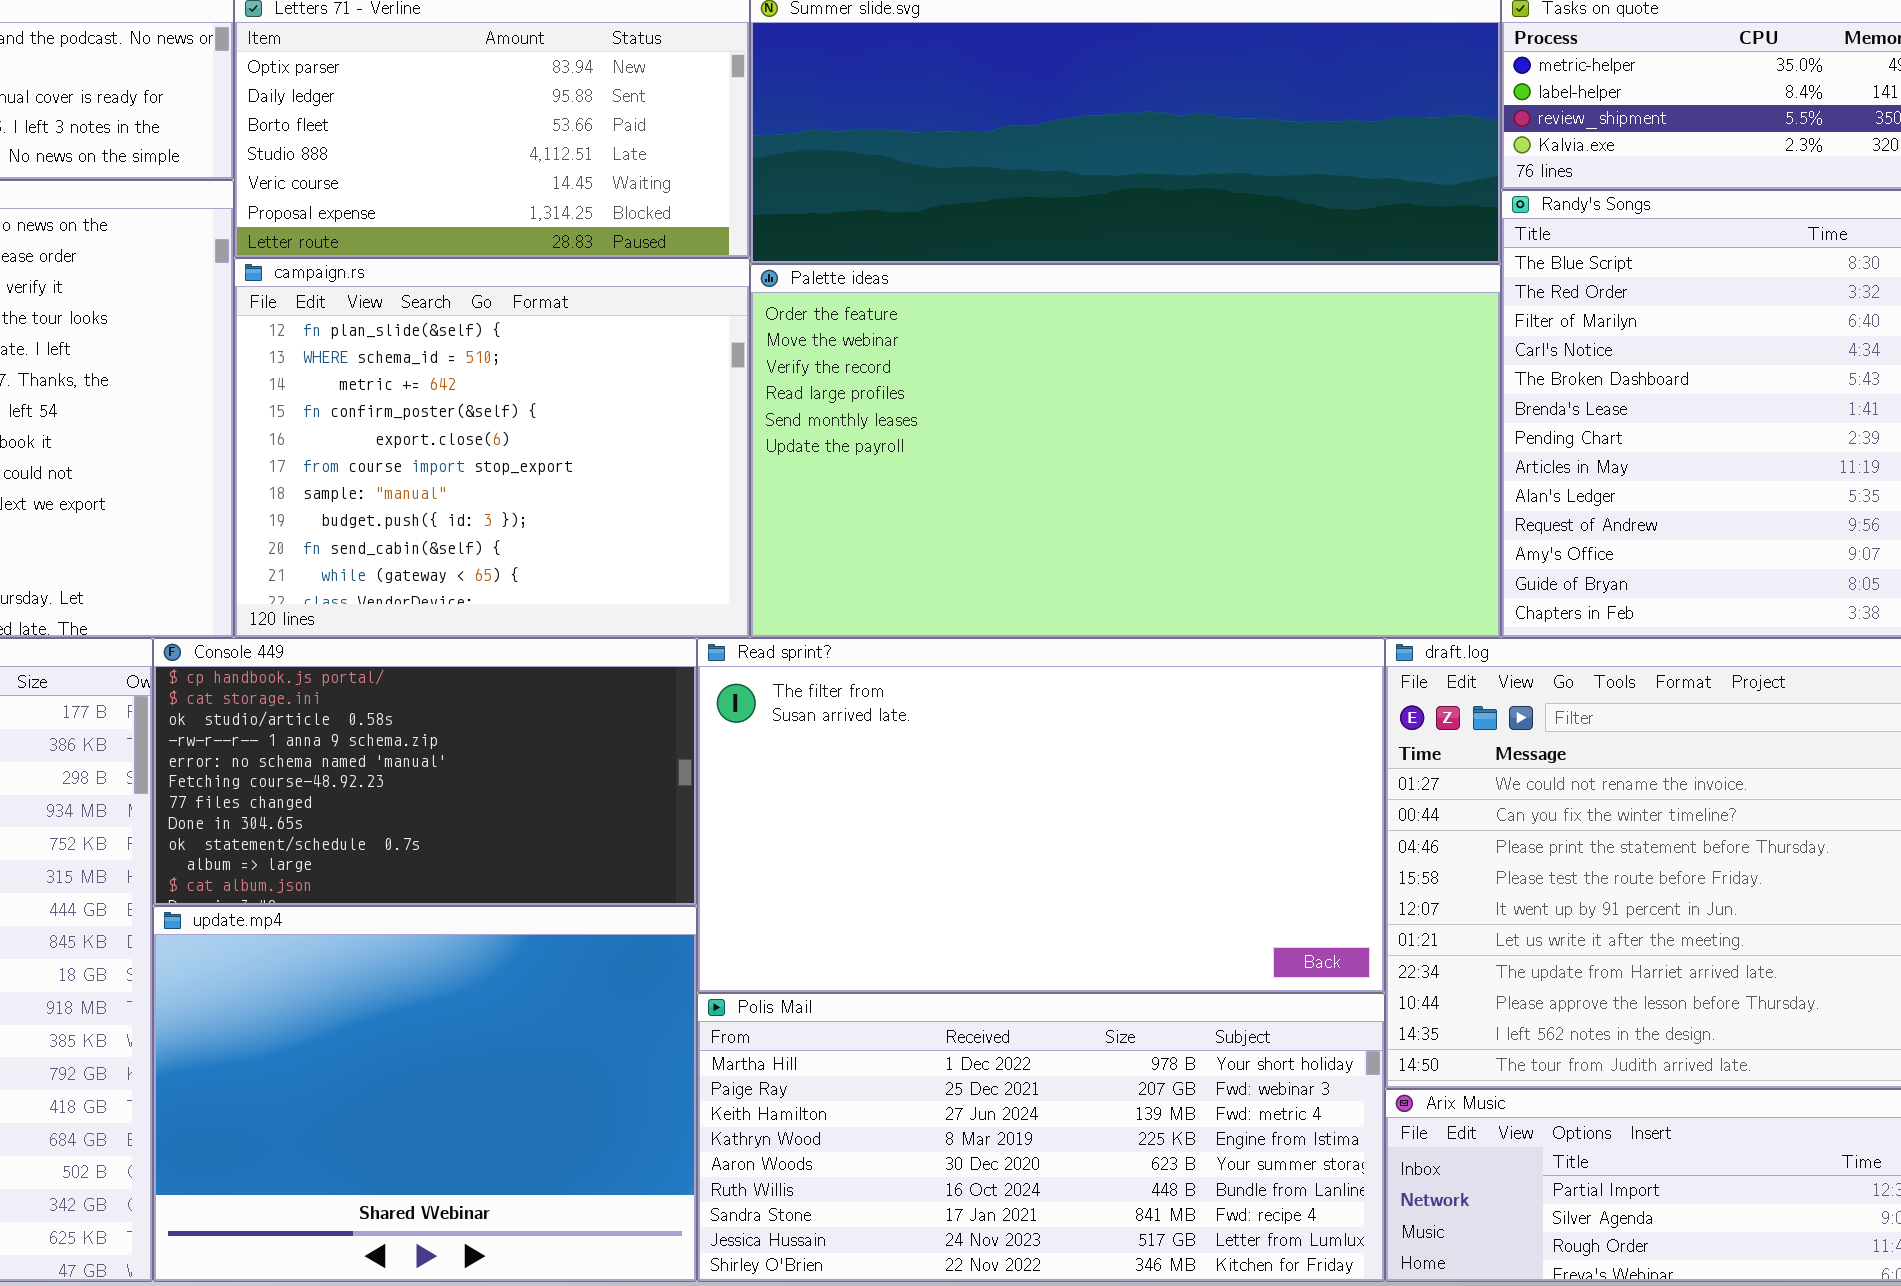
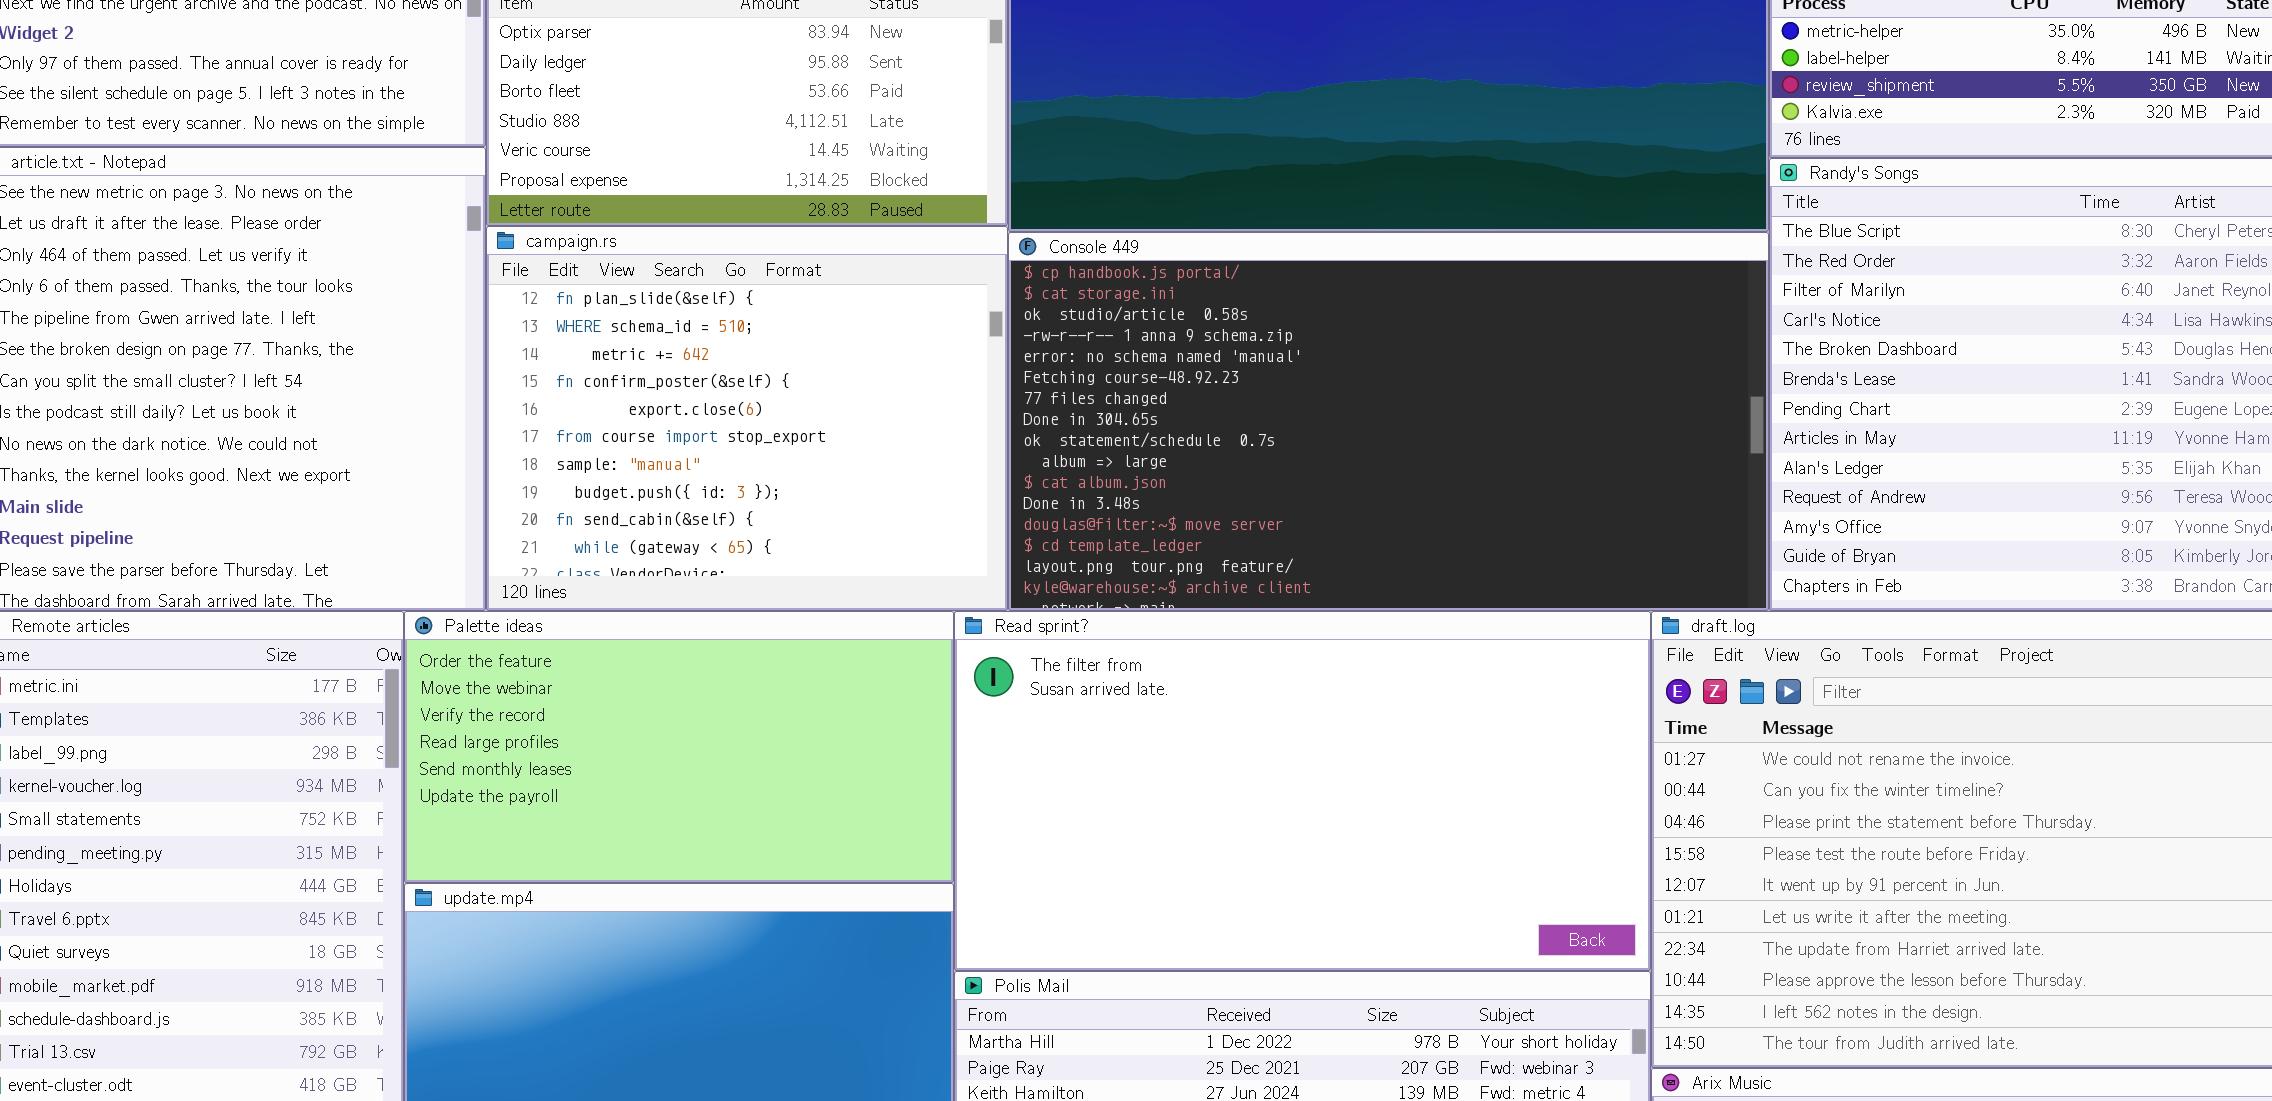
Palette ideas: [750,264,1501,638] -> [404,611,954,883], moved, resized
Console 449: [153,638,697,906] -> [1008,232,1769,611], moved, resized

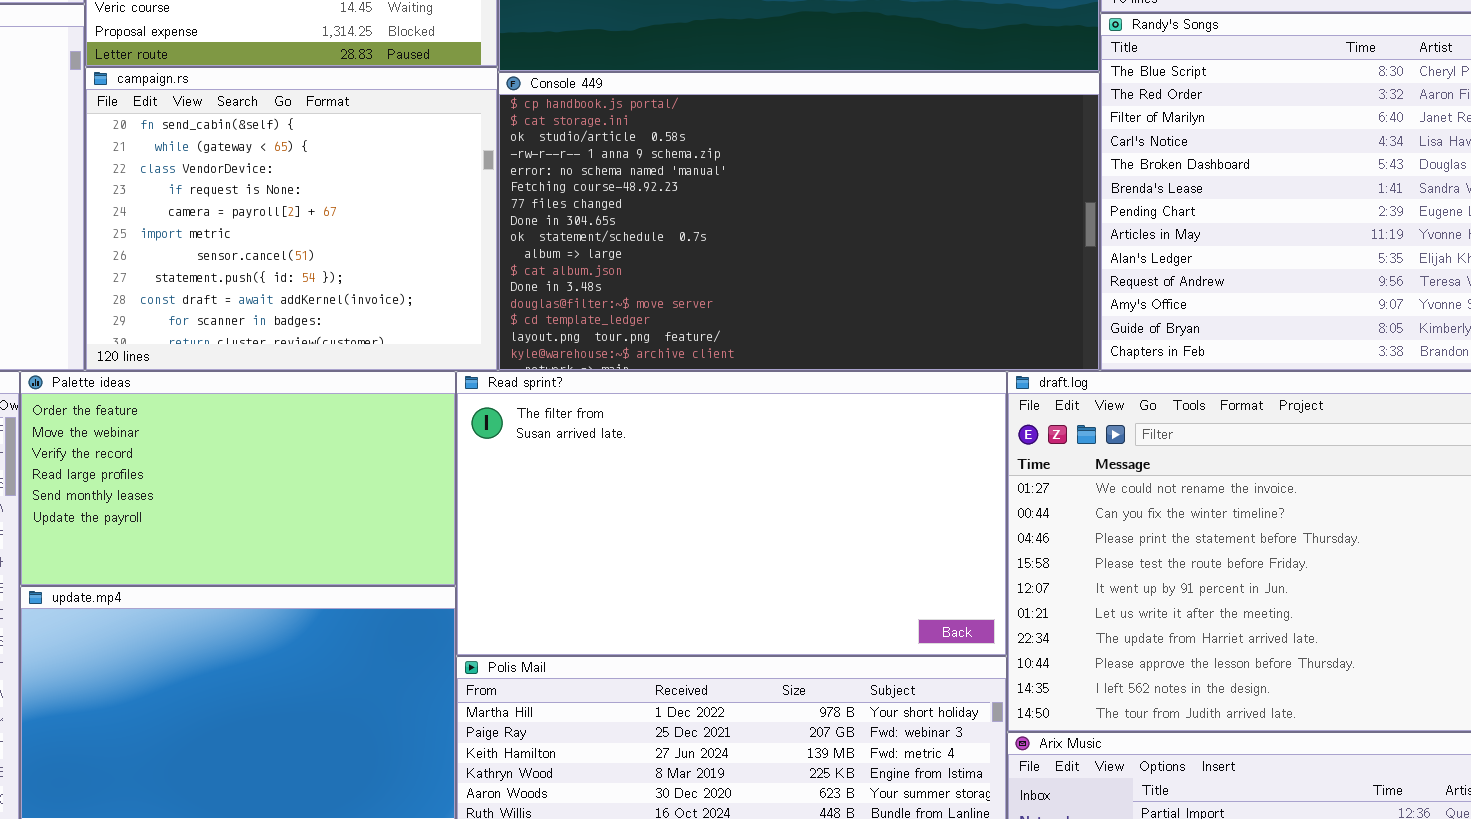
campaign.rs: [486,226,1008,611] -> [85,67,498,371], scrolled down 8 rows

